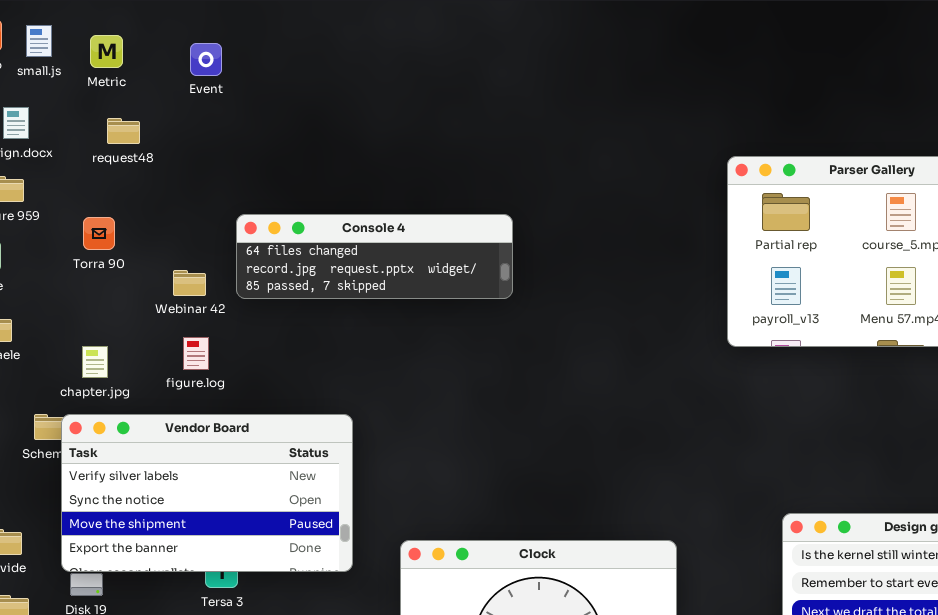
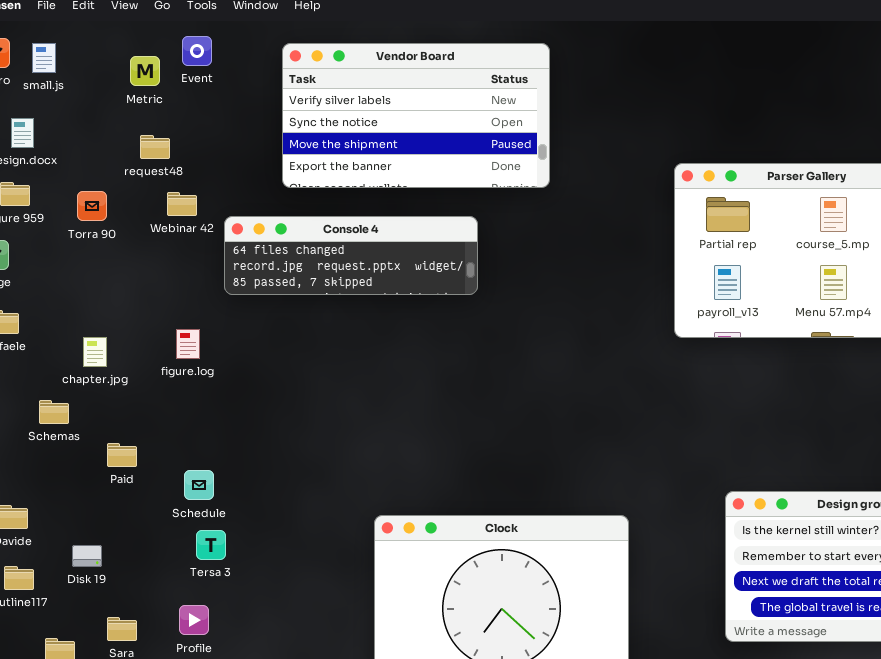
Metric: [90,35,123,68] -> [130,56,160,86], moved
Event: [190,43,222,76] -> [182,36,212,66], moved
request48: [107,118,140,144] -> [140,135,170,159], moved
Torra 90: [83,217,115,250] -> [77,191,107,221], moved
Webinar 42: [173,270,206,296] -> [167,192,197,216], moved
Vendor Board: [61,414,353,572] -> [282,43,550,188], moved

